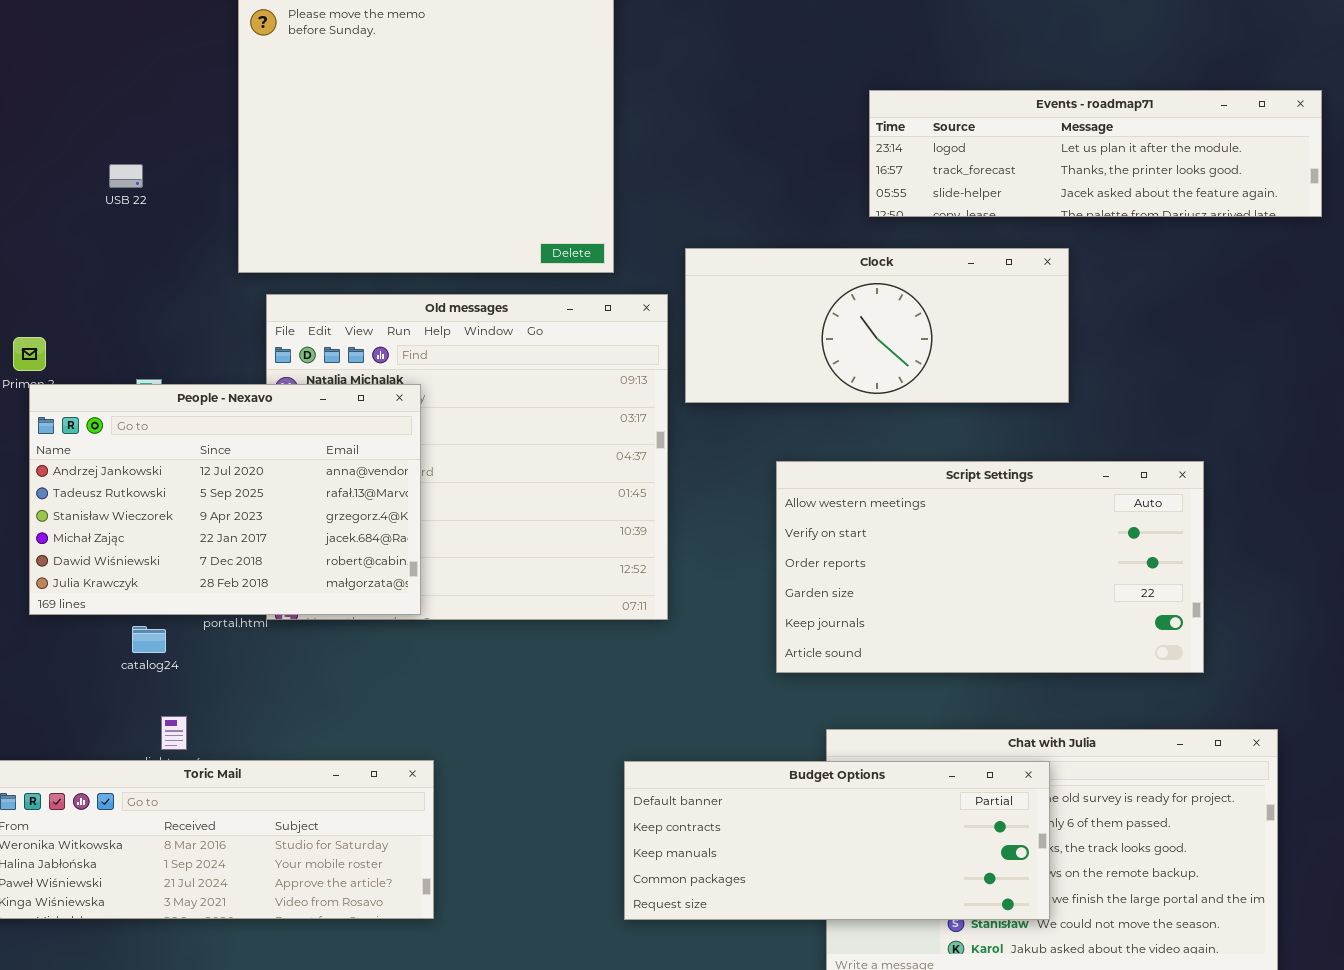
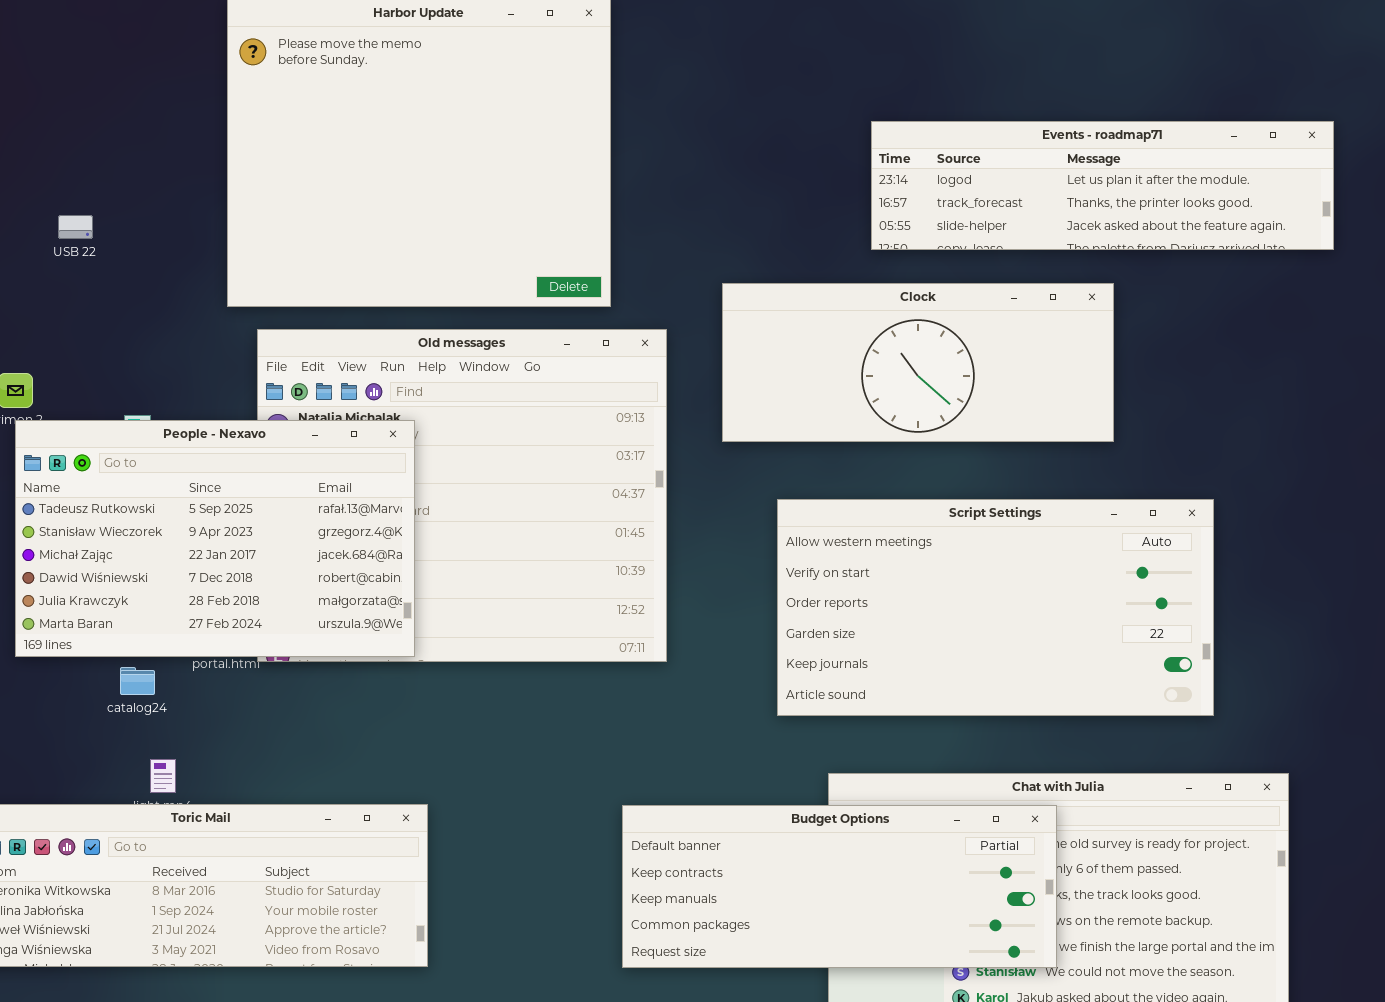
USB 22: [109,164,143,188] -> [58,215,93,239], moved
Clock: [685,248,1069,403] -> [722,283,1114,442], moved
People - Nexavo: [29,384,421,615] -> [15,420,415,657], scrolled down 1 row

